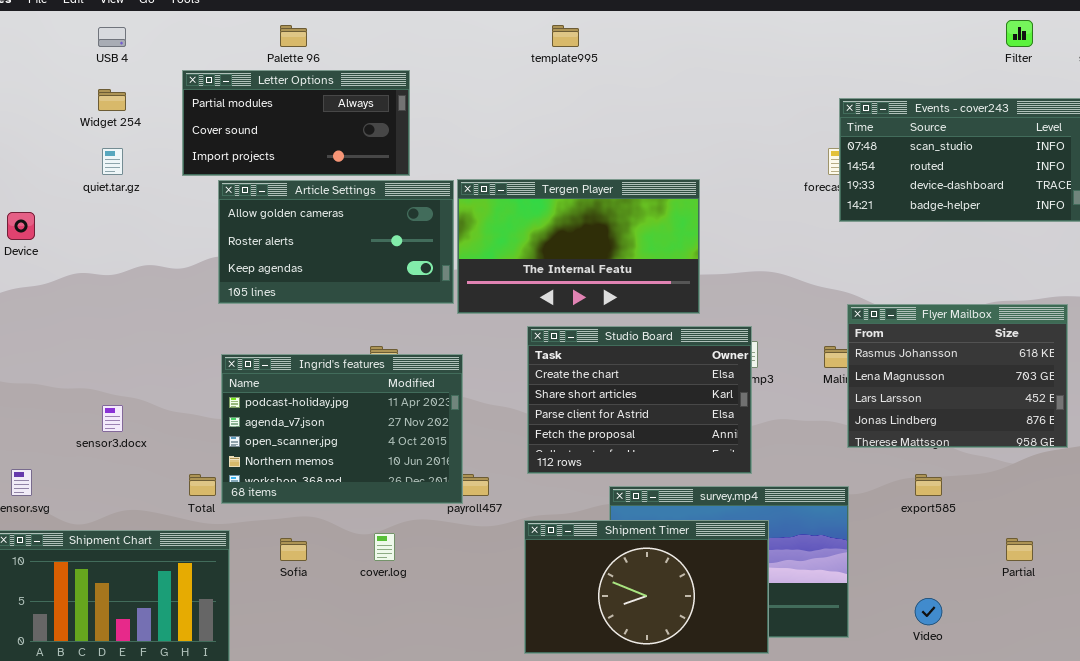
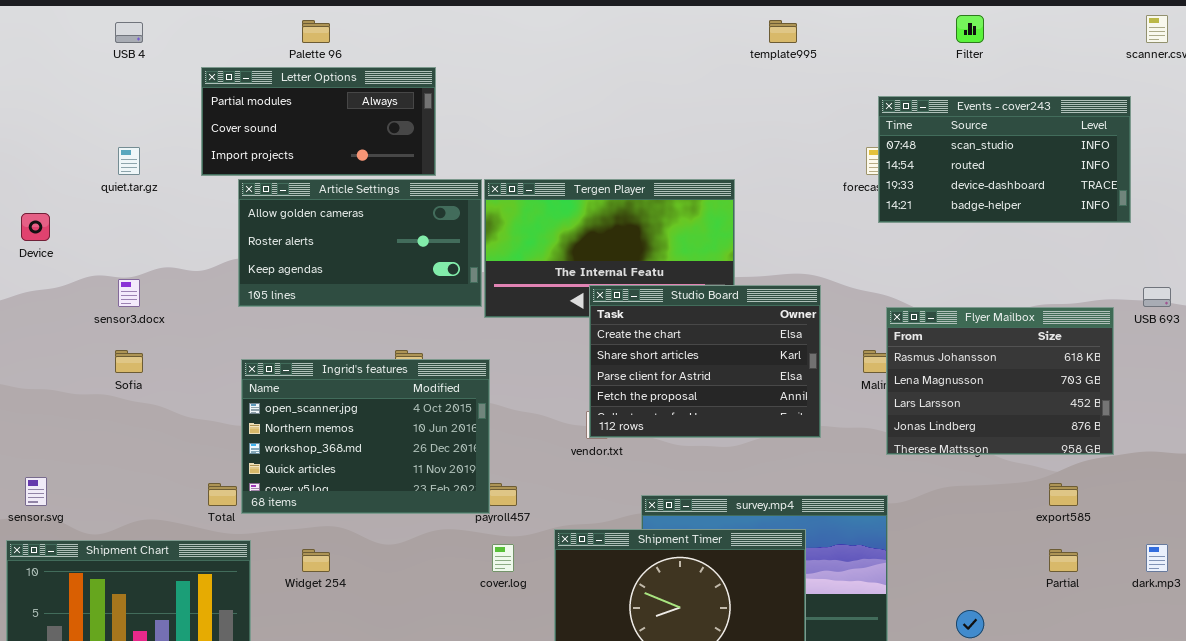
Filter: [1006,20,1033,47] -> [956,15,984,43], moved
template995: [552,25,579,47] -> [769,20,797,43], moved
Widget 254: [98,89,126,111] -> [302,549,330,572], moved
Studio Board: [527,326,752,474] -> [589,285,821,438], moved
Ingrid's features: [221,354,463,504] -> [241,359,490,514], scrolled down 2 rows
sensor3.docx: [102,405,123,432] -> [118,279,140,307], moved
export585: [915,474,942,496] -> [1049,483,1078,506], moved
cover.log: [374,533,395,561] -> [492,544,514,572], moved
Sofia: [280,538,307,561] -> [115,350,143,373], moved

